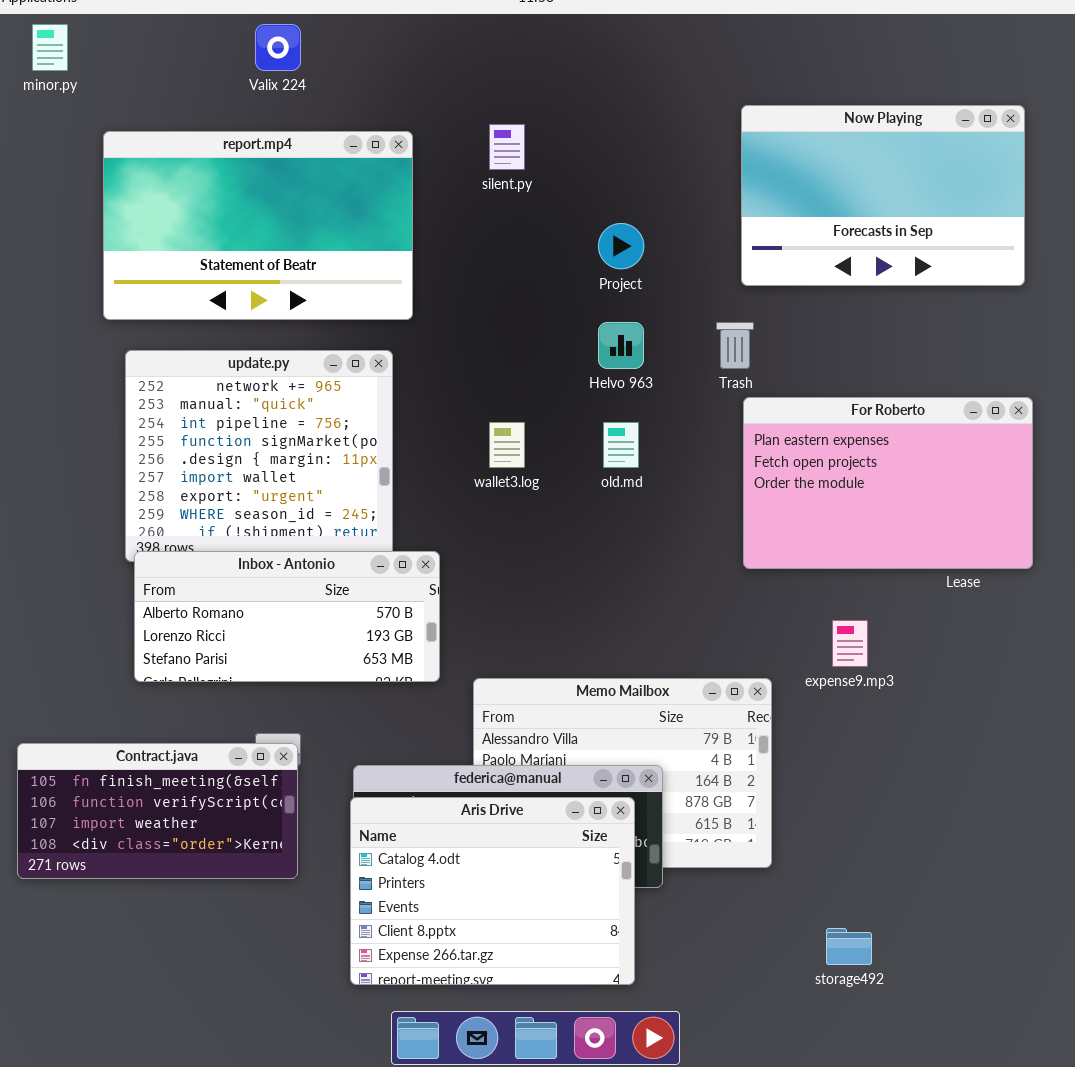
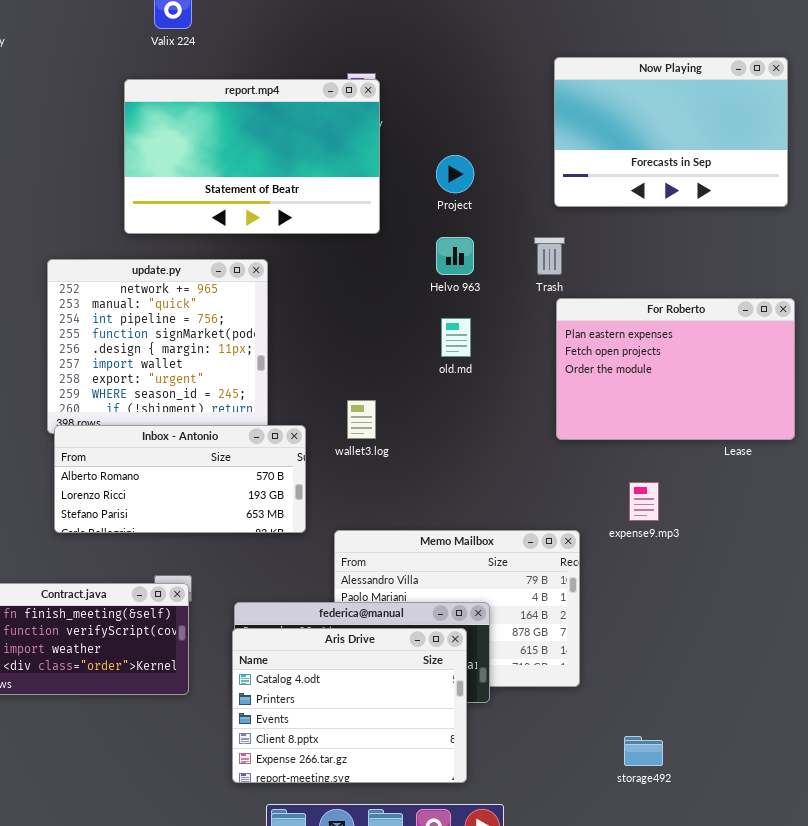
report.mp4: [103,131,413,320] -> [124,79,380,234], moved
wallet3.log: [489,422,525,468] -> [347,400,376,439], moved

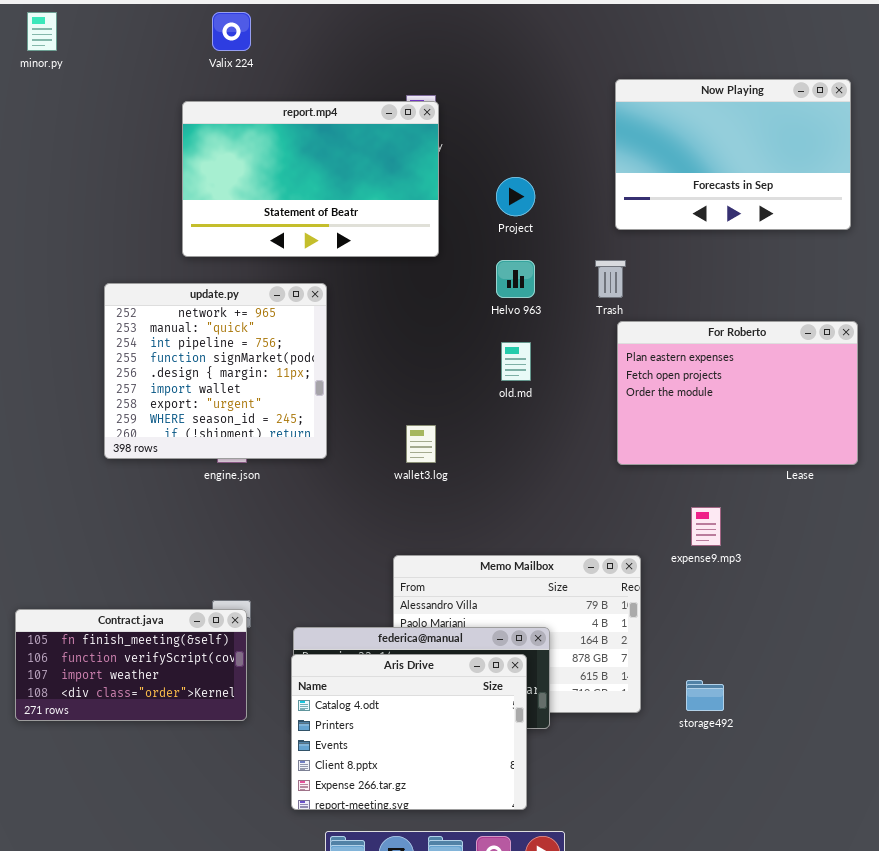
Inbox - Antonio: [54,425,306,533] -> none, closed
storage492: [624,736,663,766] -> [686,680,724,711], moved

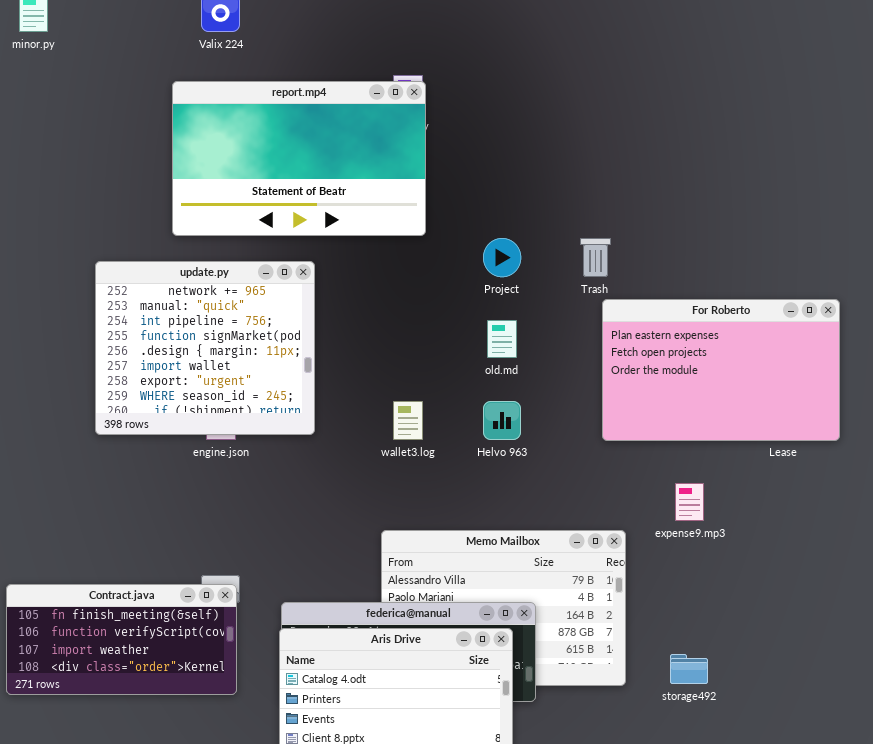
Now Playing: [615,79,851,230] -> none, closed
Project: [496,177,535,216] -> [483,238,521,277], moved
Helvo 963: [496,260,535,298] -> [483,401,521,440], moved

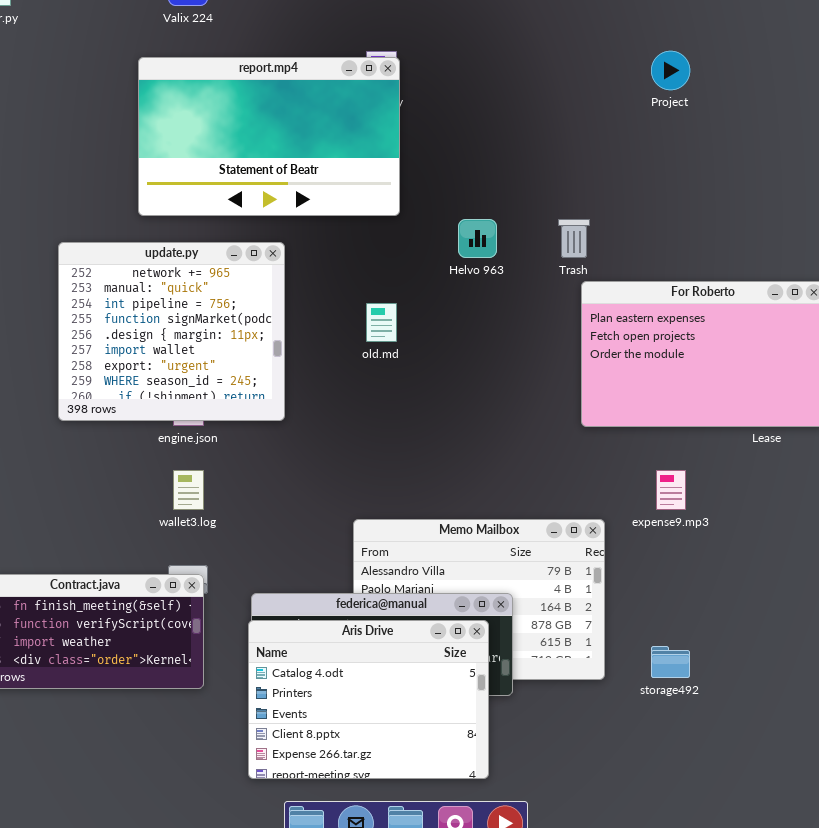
Project: [483,238,521,277] -> [651,51,690,90], moved
old.md: [487,320,517,358] -> [366,303,397,342], moved
wallet3.log: [393,401,423,440] -> [173,470,204,510], moved
Helvo 963: [483,401,521,440] -> [458,219,497,258], moved

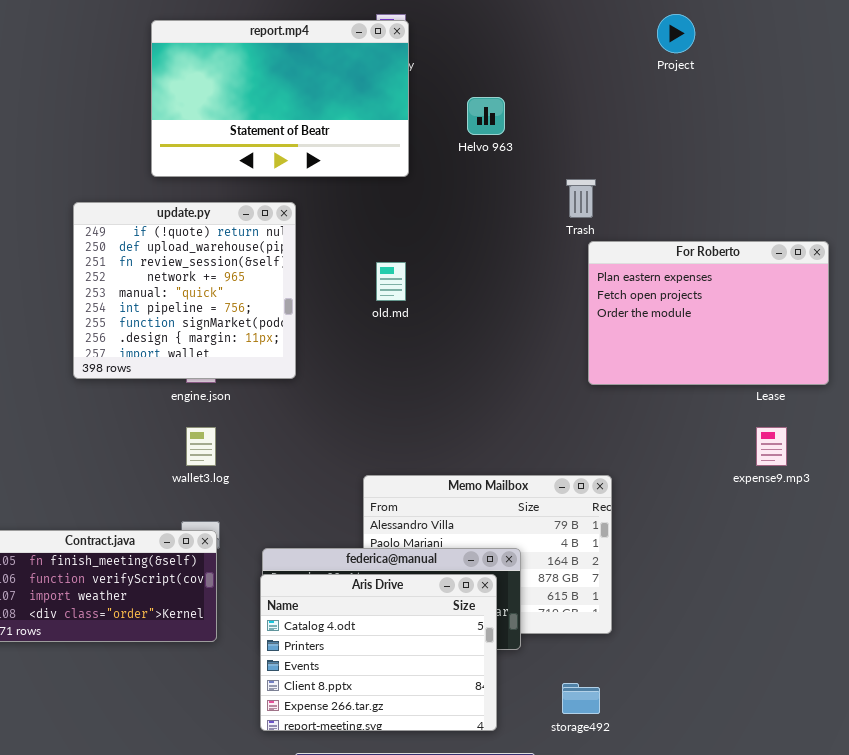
Helvo 963: [458,219,497,258] -> [467,97,505,135], moved
update.py: [58,242,285,421] -> [73,202,296,379], scrolled up 3 rows
expense9.mp3: [656,470,686,510] -> [756,427,787,466], moved
storage492: [651,646,690,678] -> [562,683,600,714], moved

